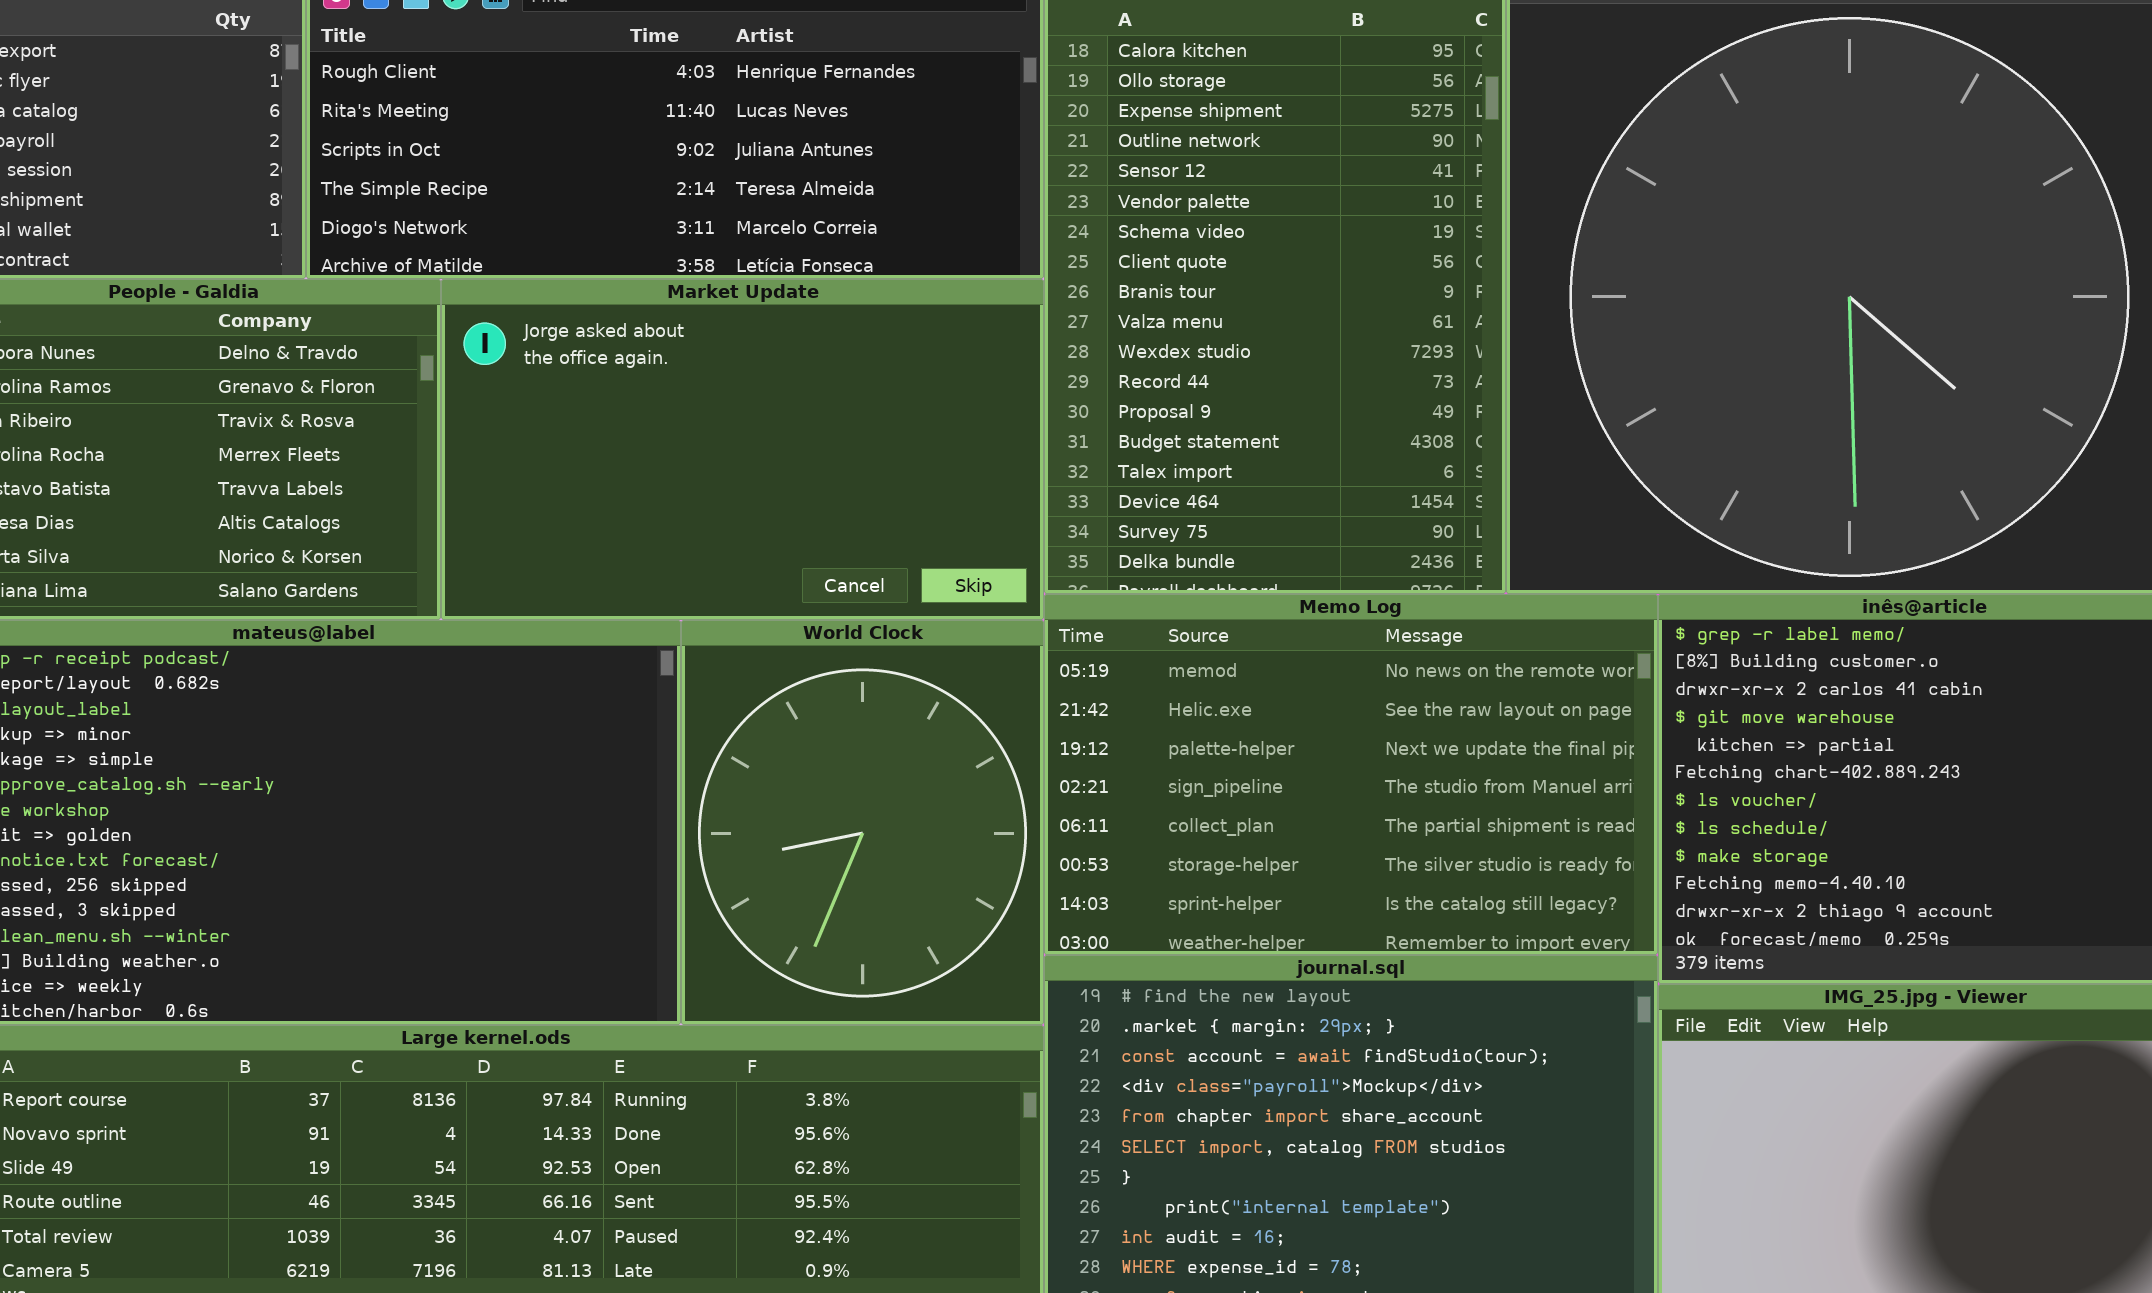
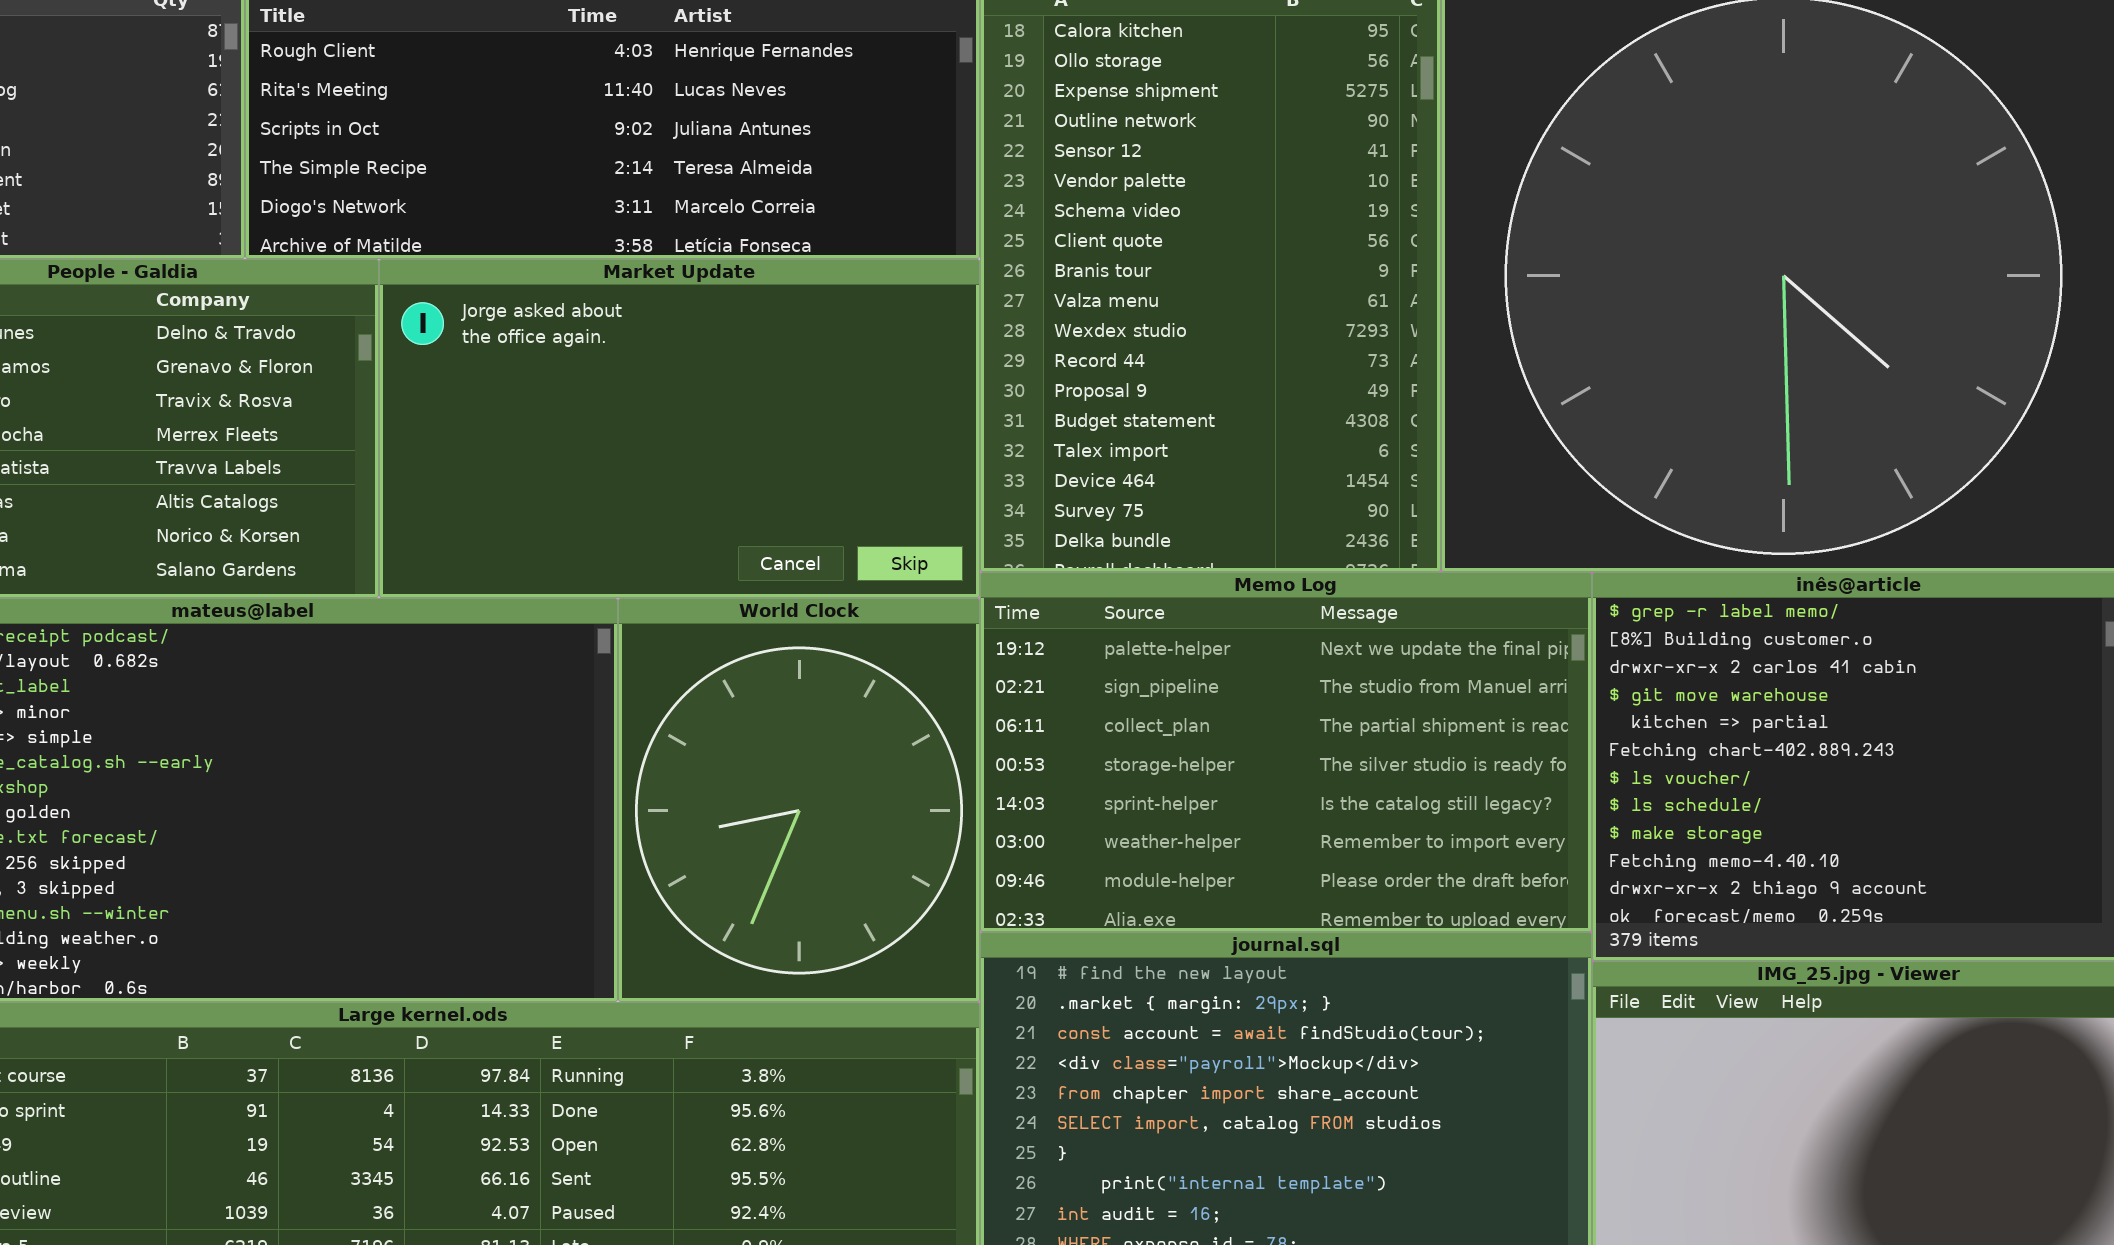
Memo Log: [1044,594,1658,955] -> [980,572,1592,932], scrolled down 2 rows

